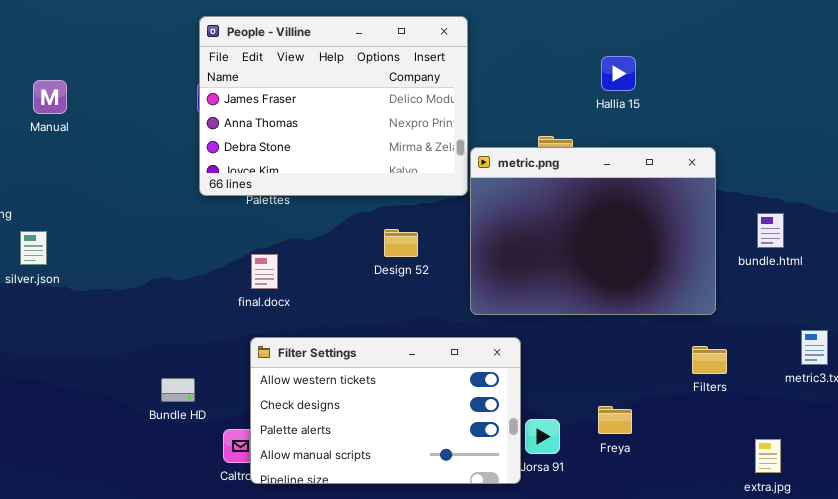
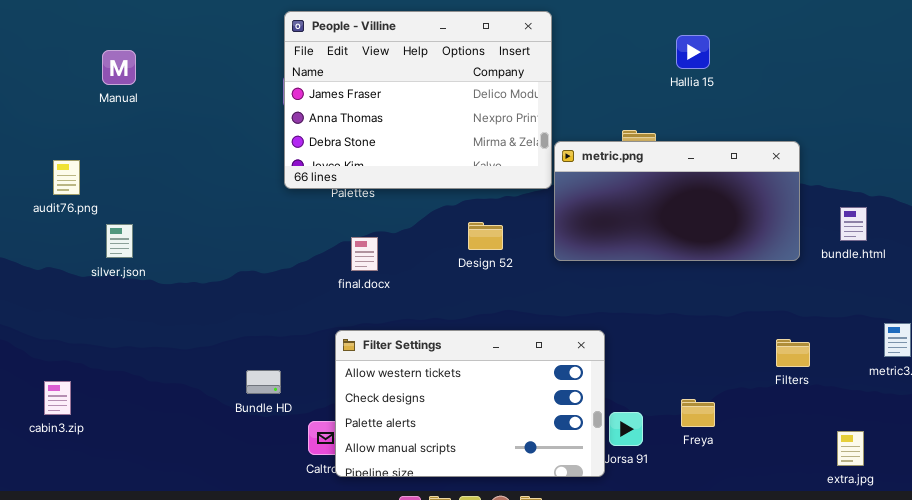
Hallia 15: [601,56,636,91] -> [676,35,710,69], moved
Manual: [33,80,67,114] -> [102,50,136,85], moved
metric.png: [470,147,716,315] -> [554,141,800,261], resized
final.docx: [251,254,278,289] -> [351,237,378,271], moved

